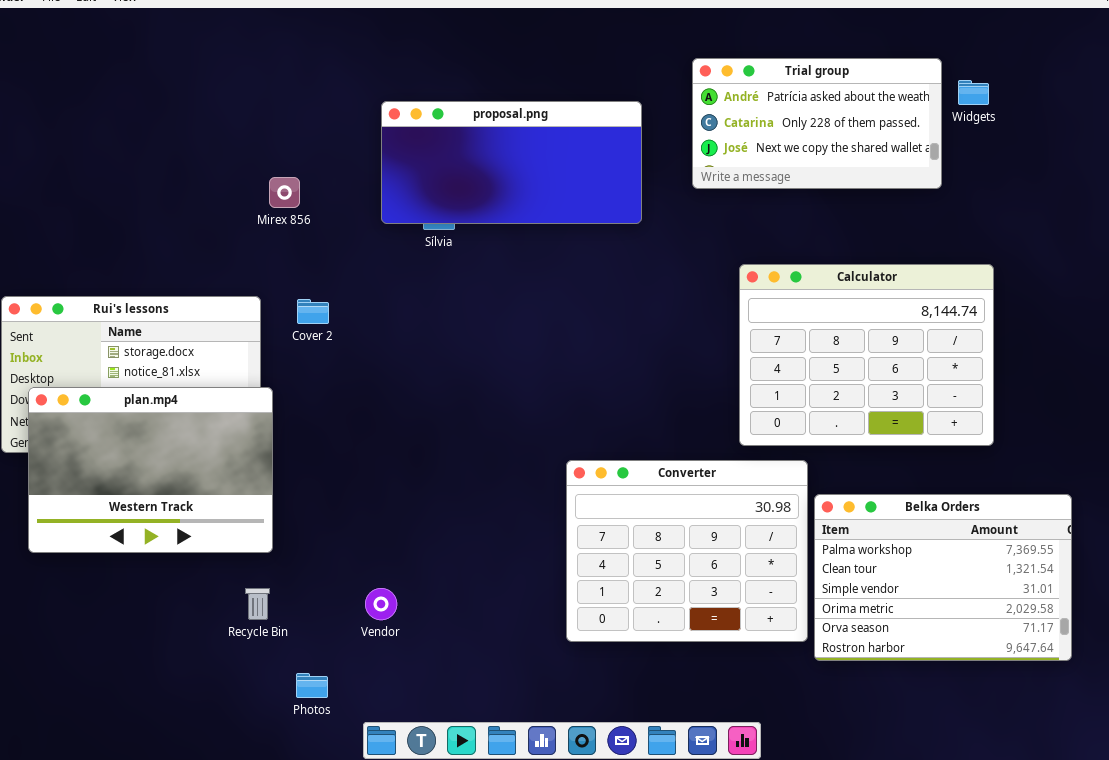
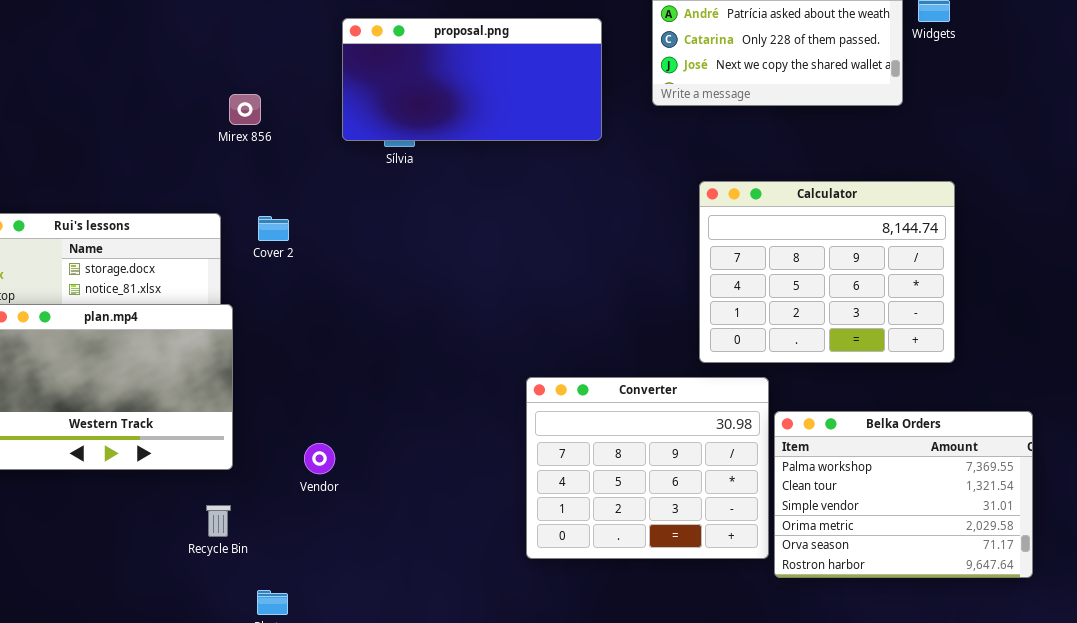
Vendor: [365,588,397,620] -> [304,443,335,474], moved

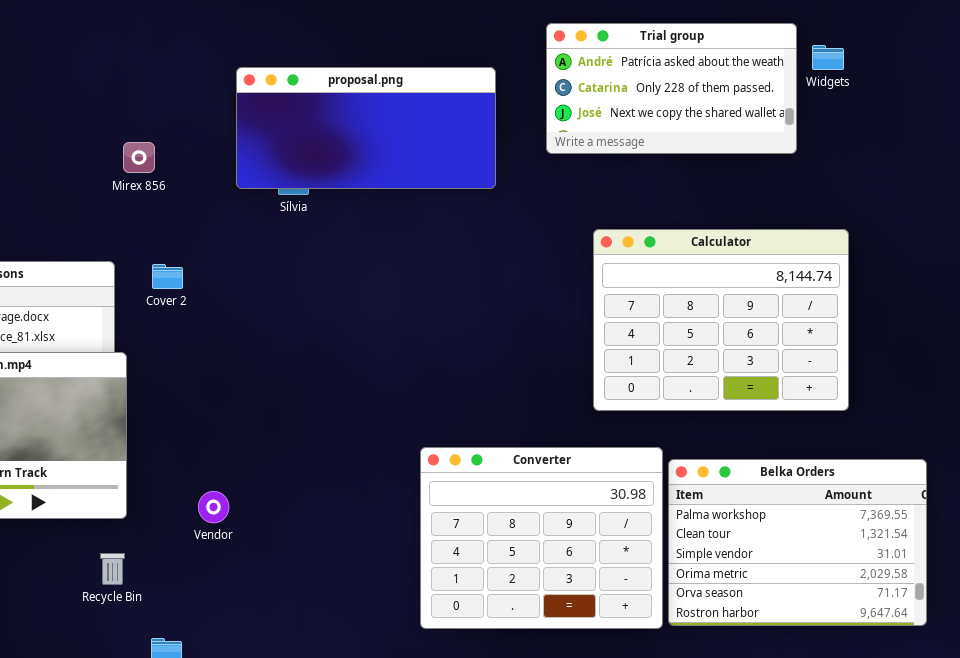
Converter: [526,377,769,559] -> [420,447,663,629], moved

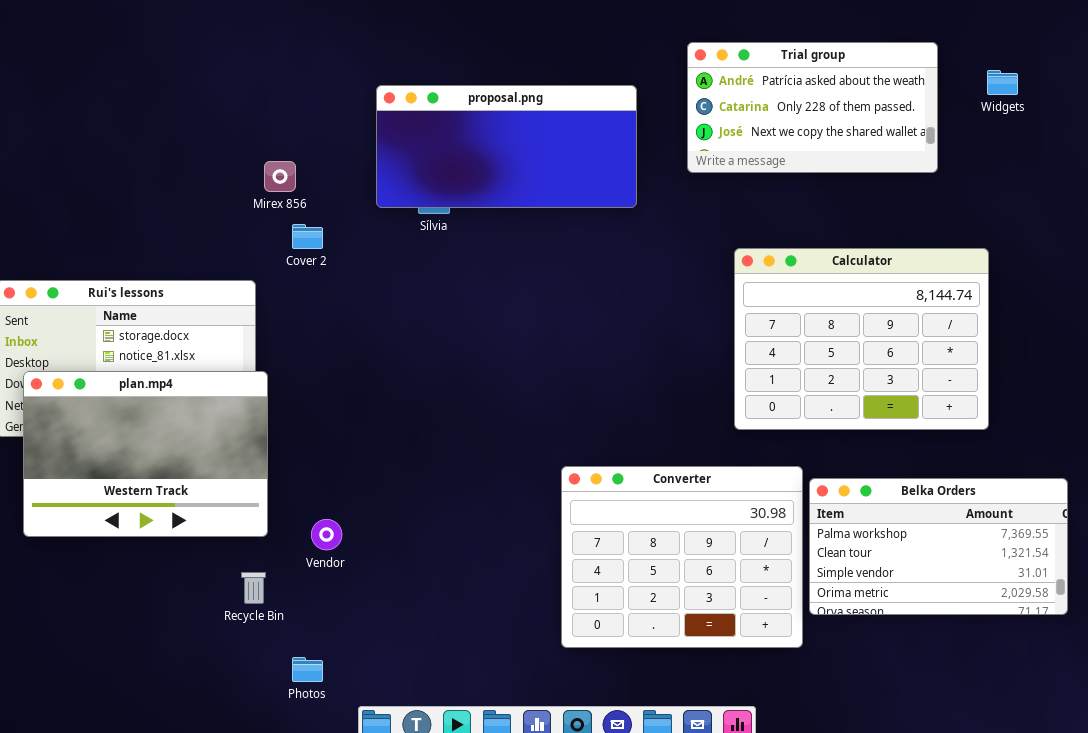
Widgets: [812,45,844,70] -> [987,70,1018,95], moved
Cover 2: [152,264,183,289] -> [292,224,323,249], moved
Belka Orders: [668,459,927,626] -> [809,478,1068,615], resized
Vendor: [198,491,229,523] -> [311,519,342,550], moved

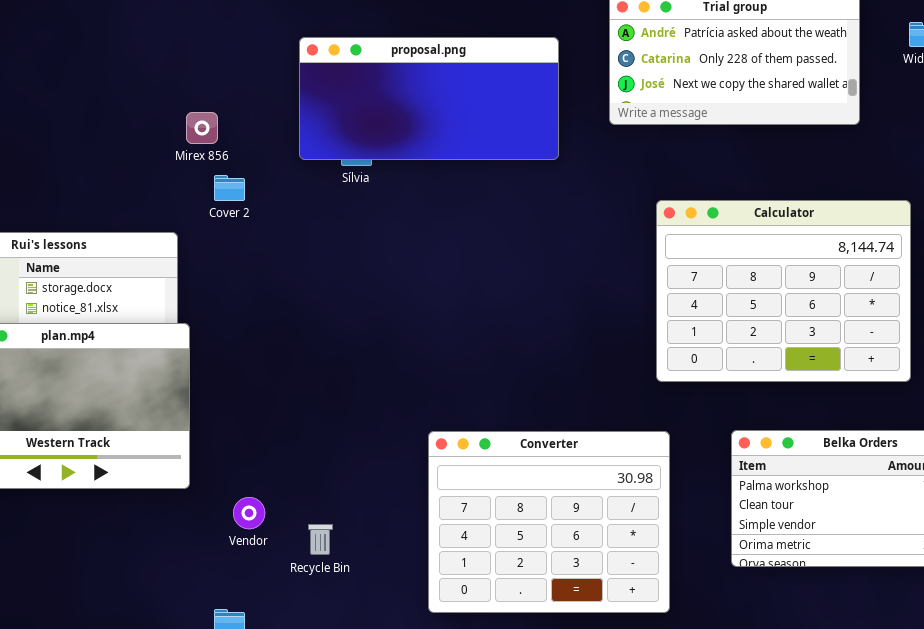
Converter: [561,466,803,648] -> [428,431,670,613], moved
Vendor: [311,519,342,550] -> [233,497,265,529], moved
Recycle Bin: [241,572,266,604] -> [308,524,333,555], moved

